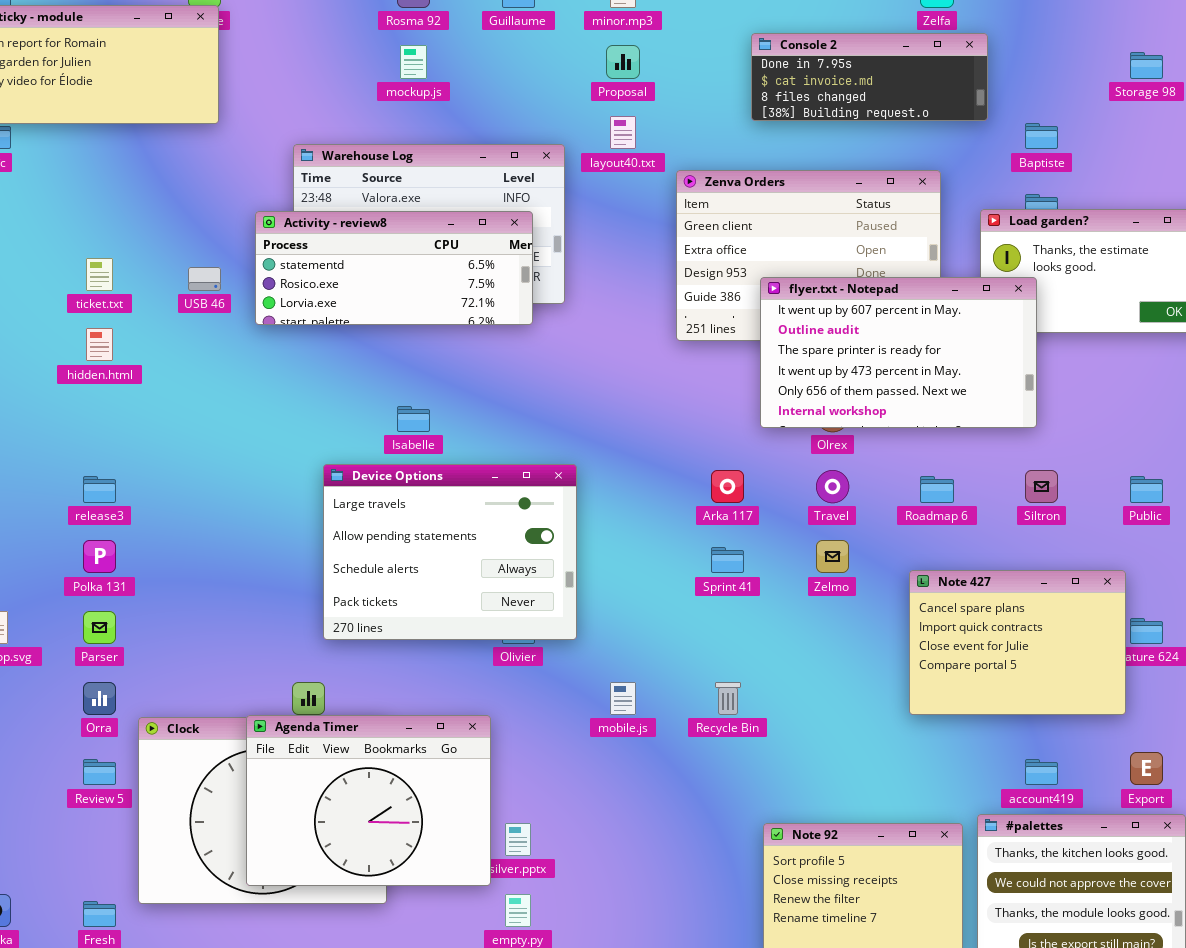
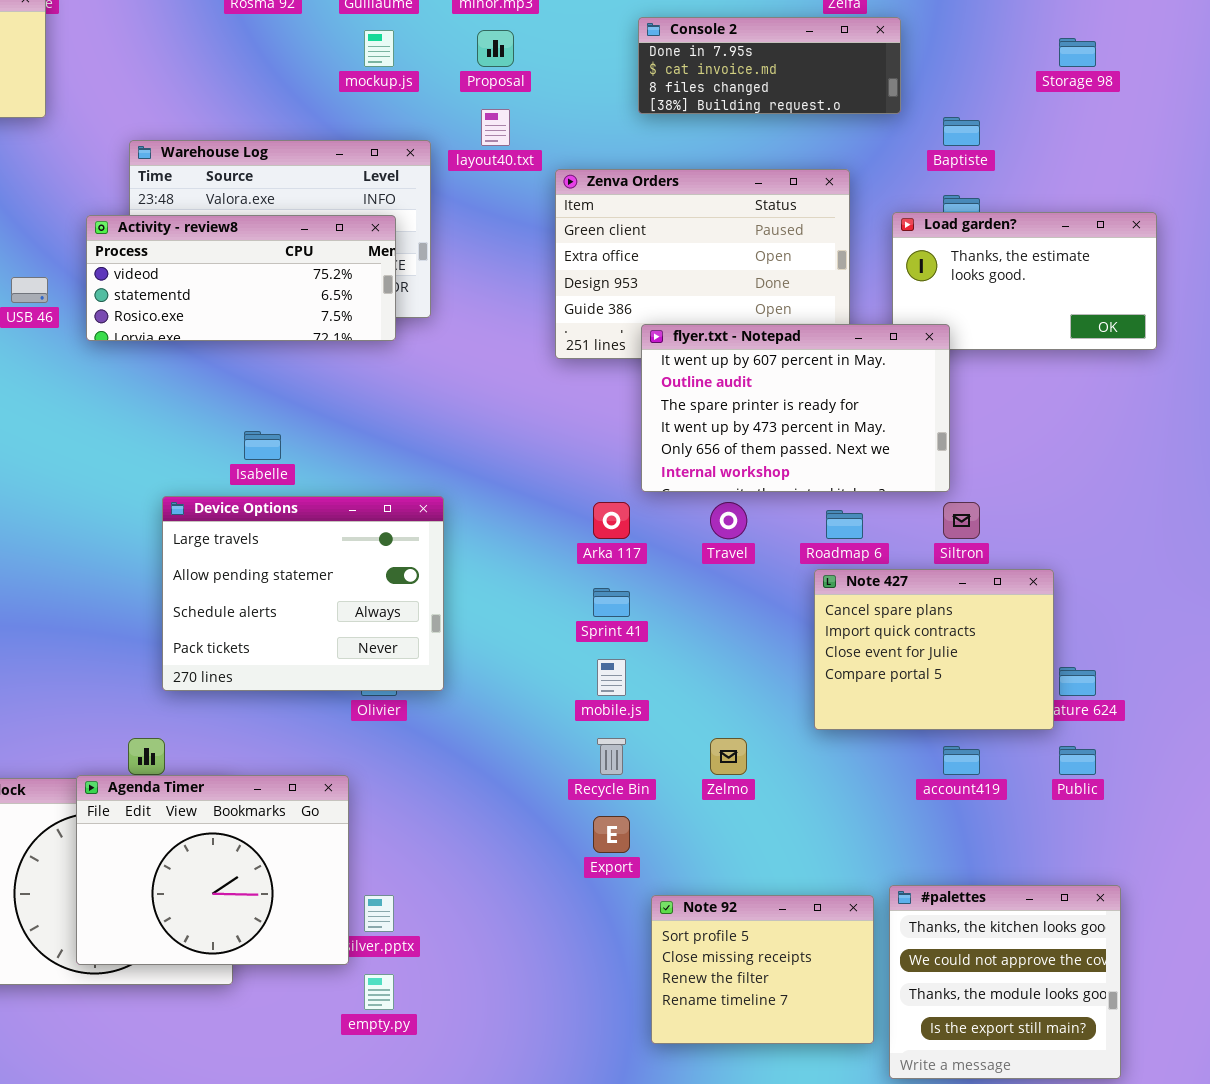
mockup.js: [400,45,427,79] -> [364,30,394,67], moved
Activity - review8: [255,211,533,325] -> [86,215,396,341], scrolled up 1 row
flyer.txt - Notepad: [760,277,1037,428] -> [641,324,950,492], moved
Public: [1130,476,1163,503] -> [1059,746,1096,775], moved
Zelmo: [816,540,849,573] -> [710,738,747,775], moved
Note 427: [909,570,1126,715] -> [814,569,1054,730], moved
mobile.js: [610,682,636,715] -> [597,659,626,696], moved
Export: [1130,752,1163,785] -> [593,816,630,853], moved
account419: [1025,759,1058,785] -> [943,746,980,775], moved

